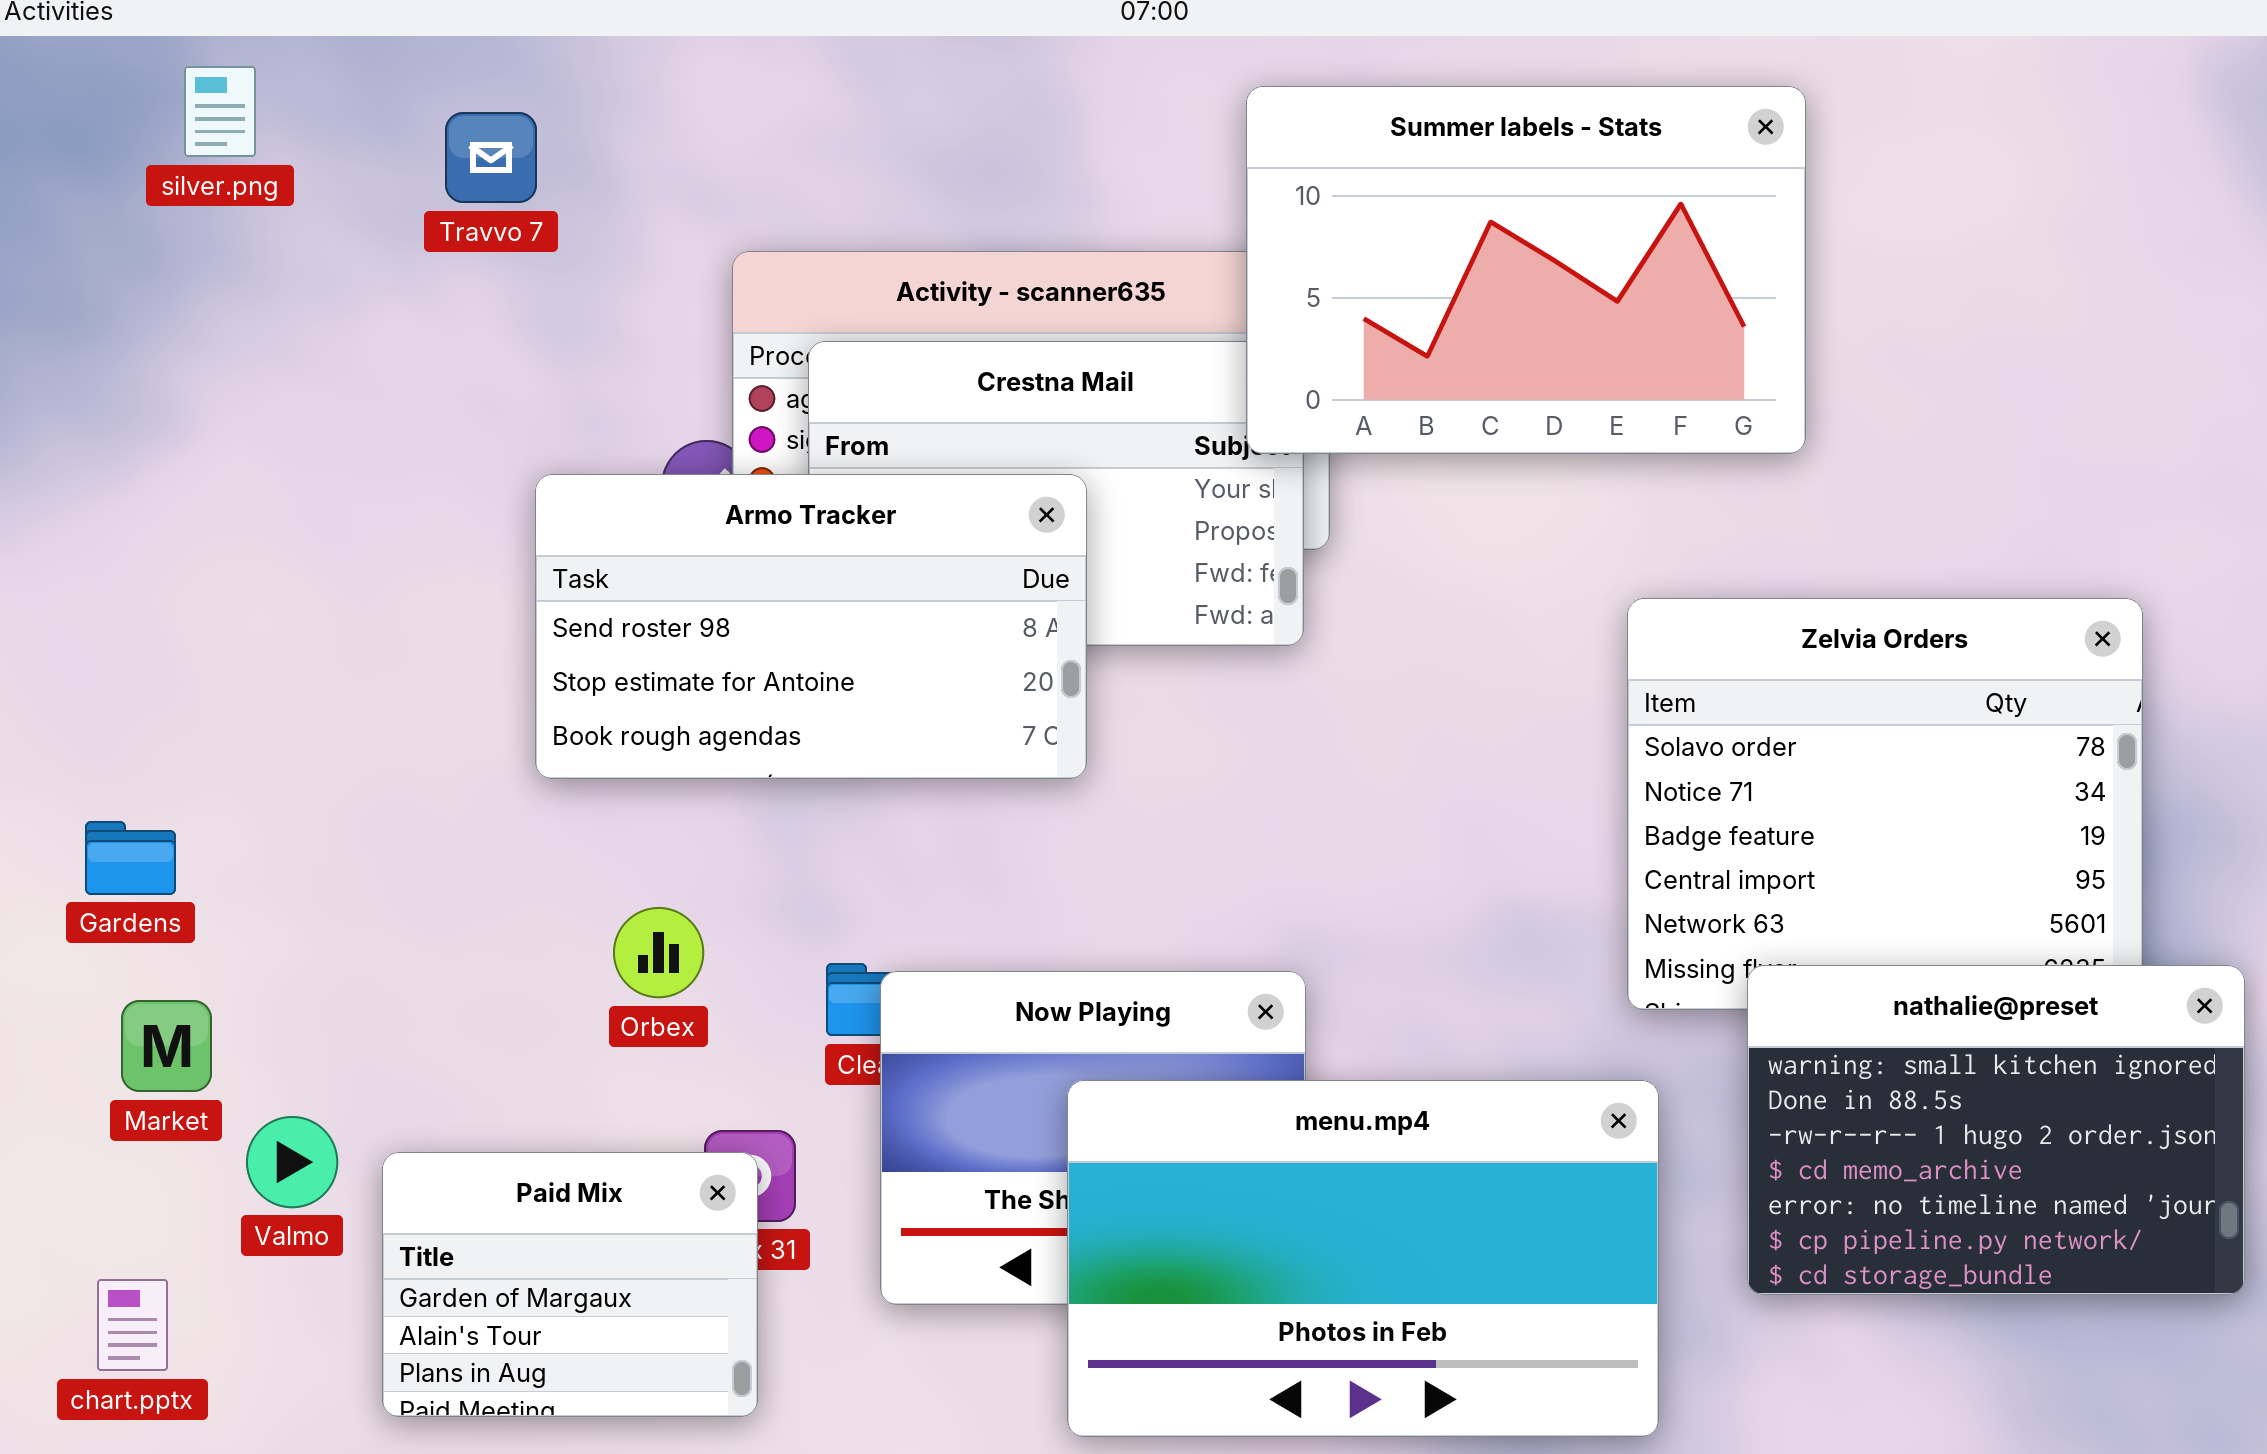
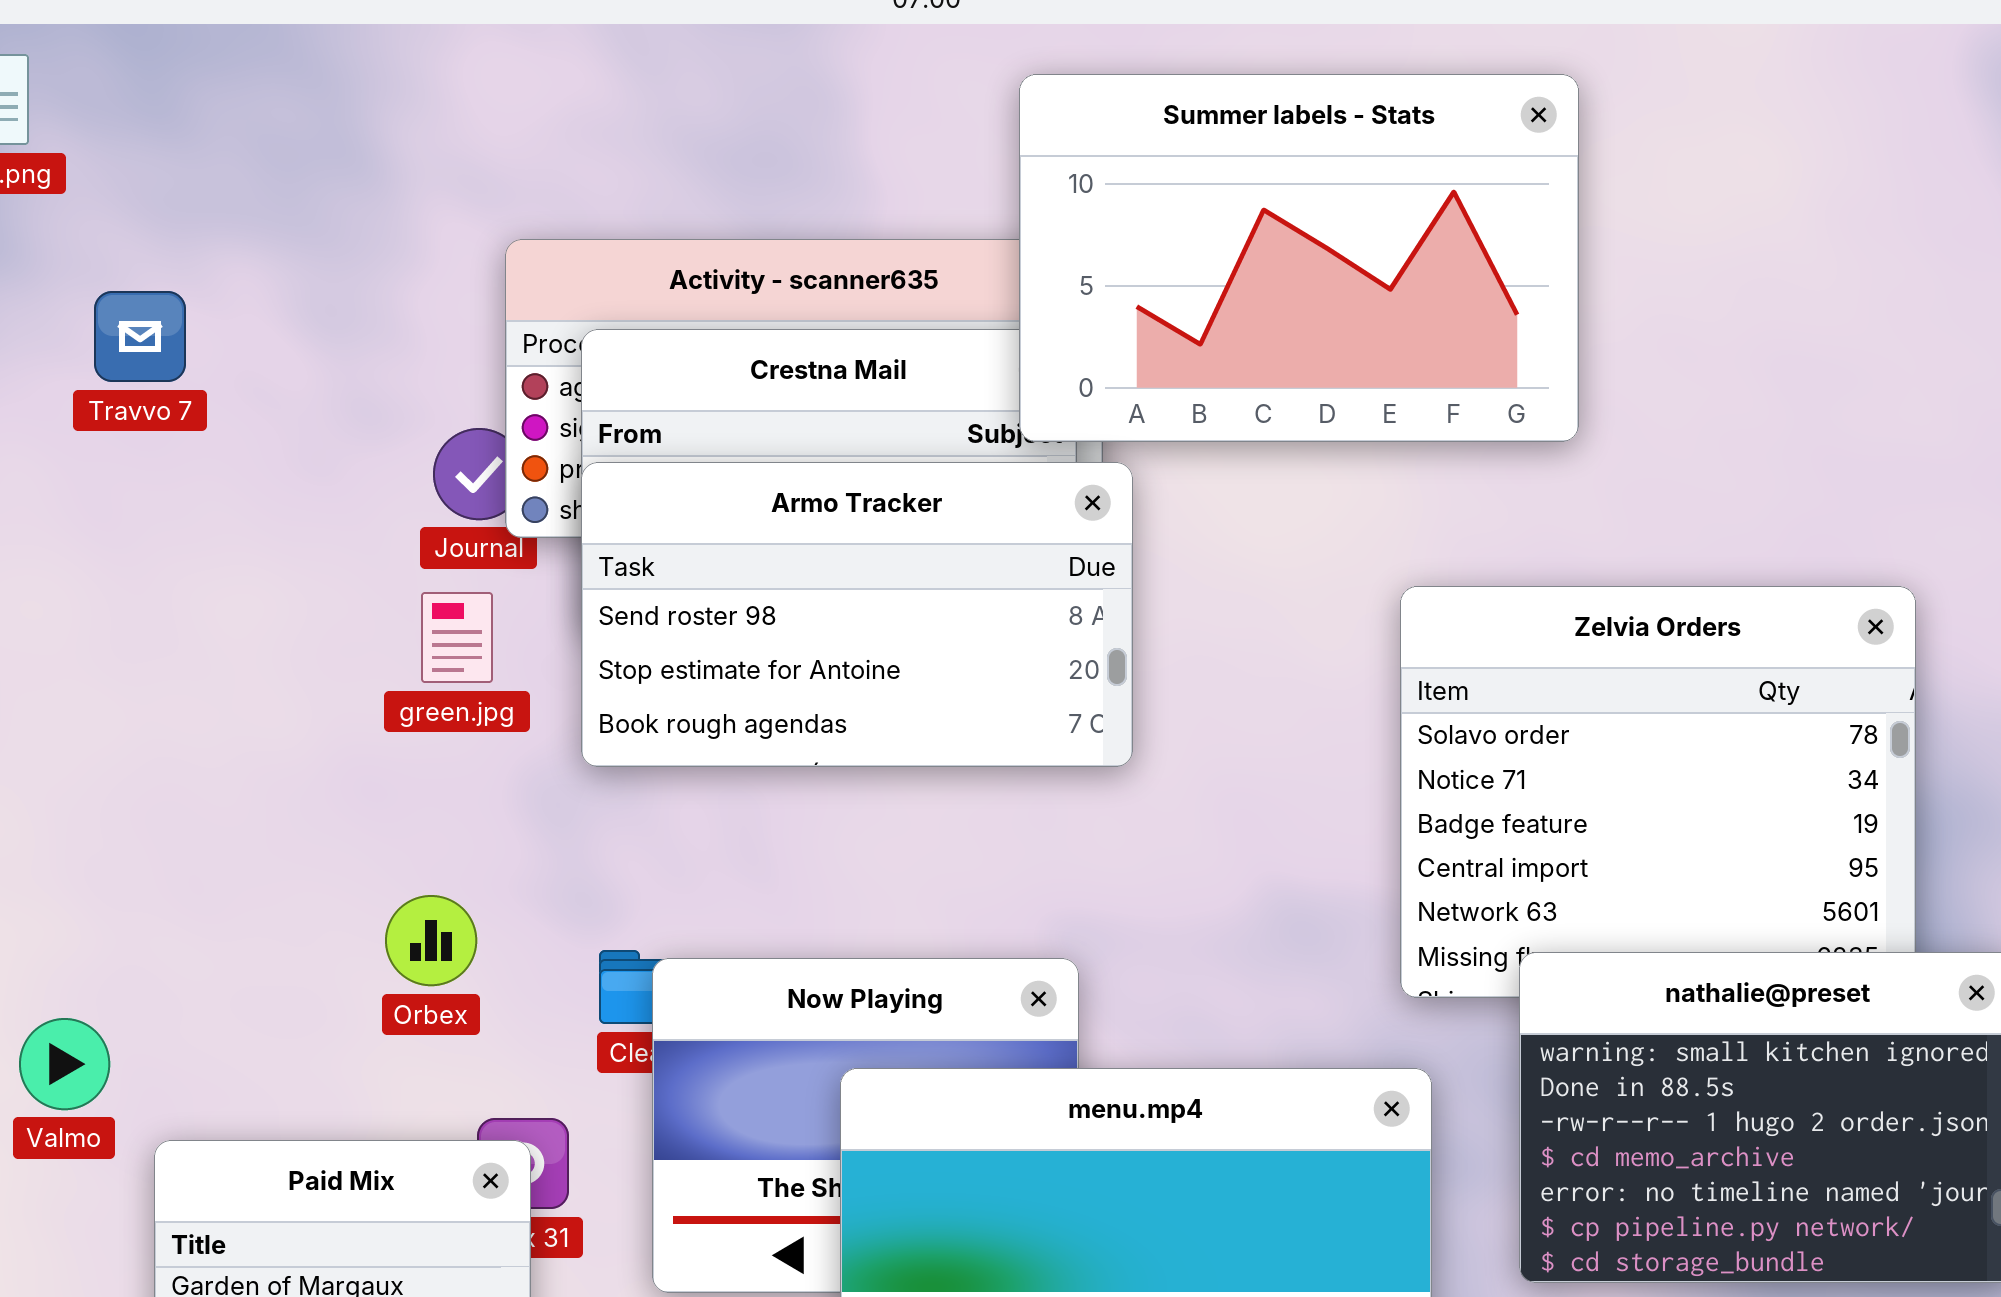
Travvo 7: [445,112,537,203] -> [94,291,186,382], moved
Armo Tracker: [535,474,1087,779] -> [581,462,1133,767], moved
Valmo: [246,1116,338,1208] -> [19,1018,110,1110], moved

